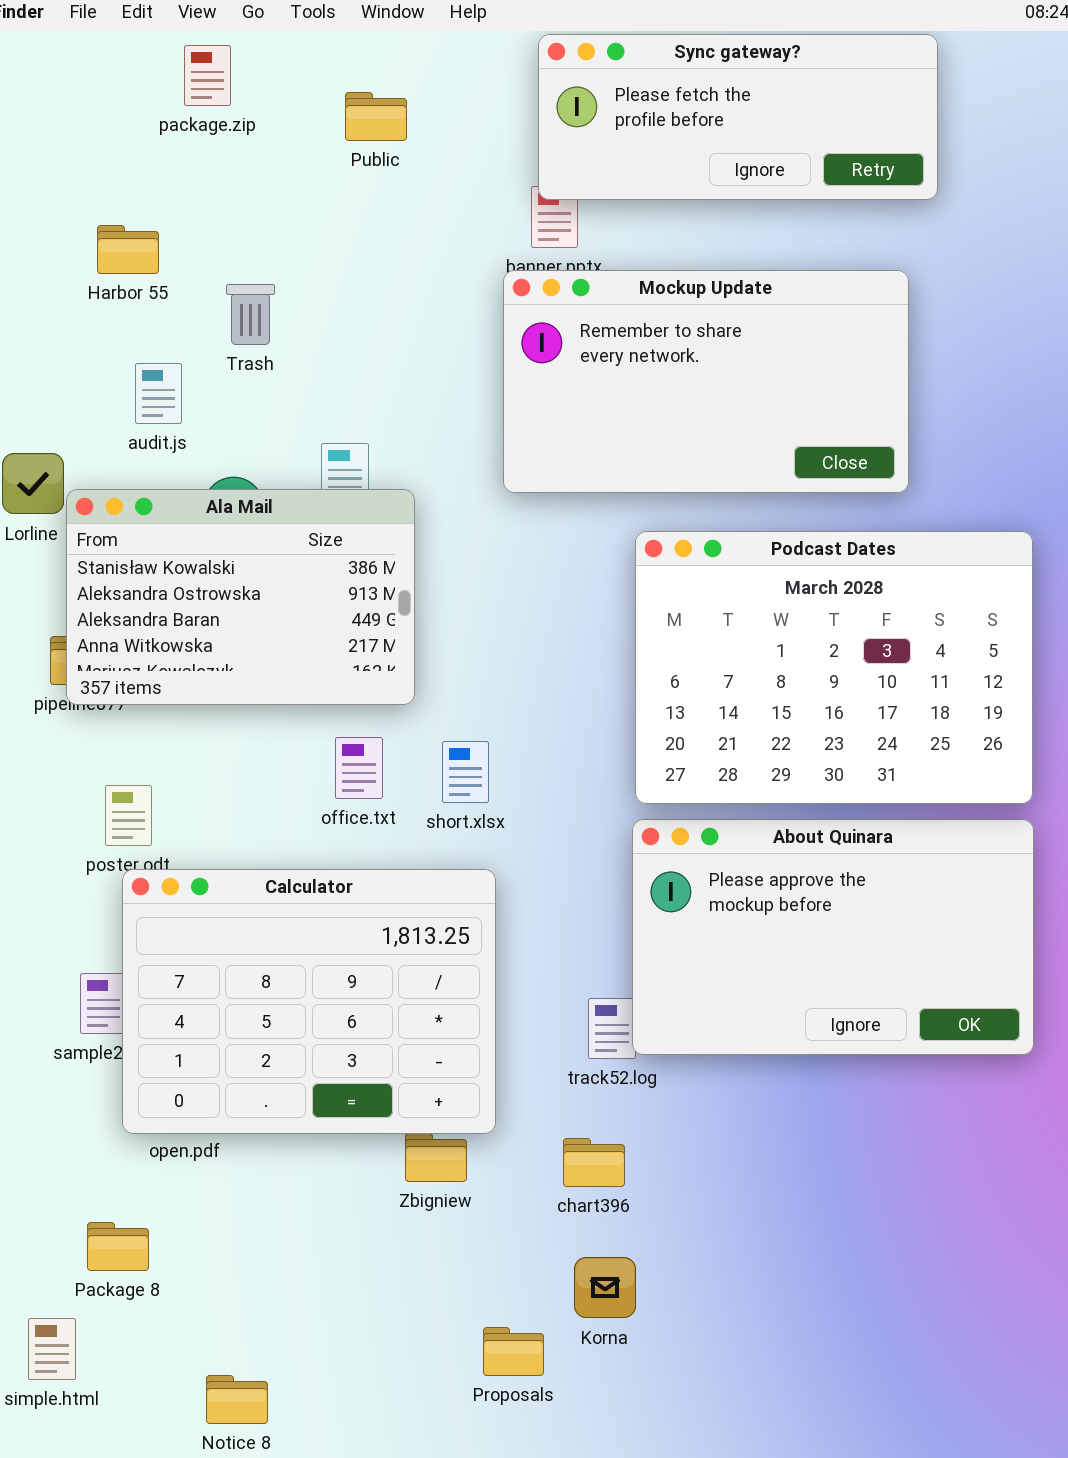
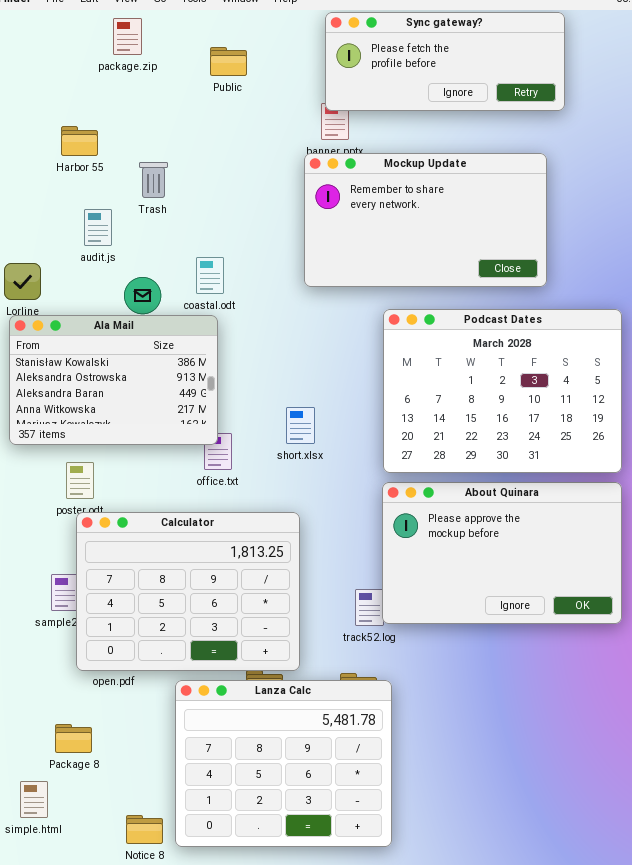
Ala Mail: [66,489,415,705] -> [9,315,218,445], moved
short.xlsx: [442,741,489,803] -> [286,407,315,444], moved
Lanza Calc: none -> [175,680,392,847], opened

